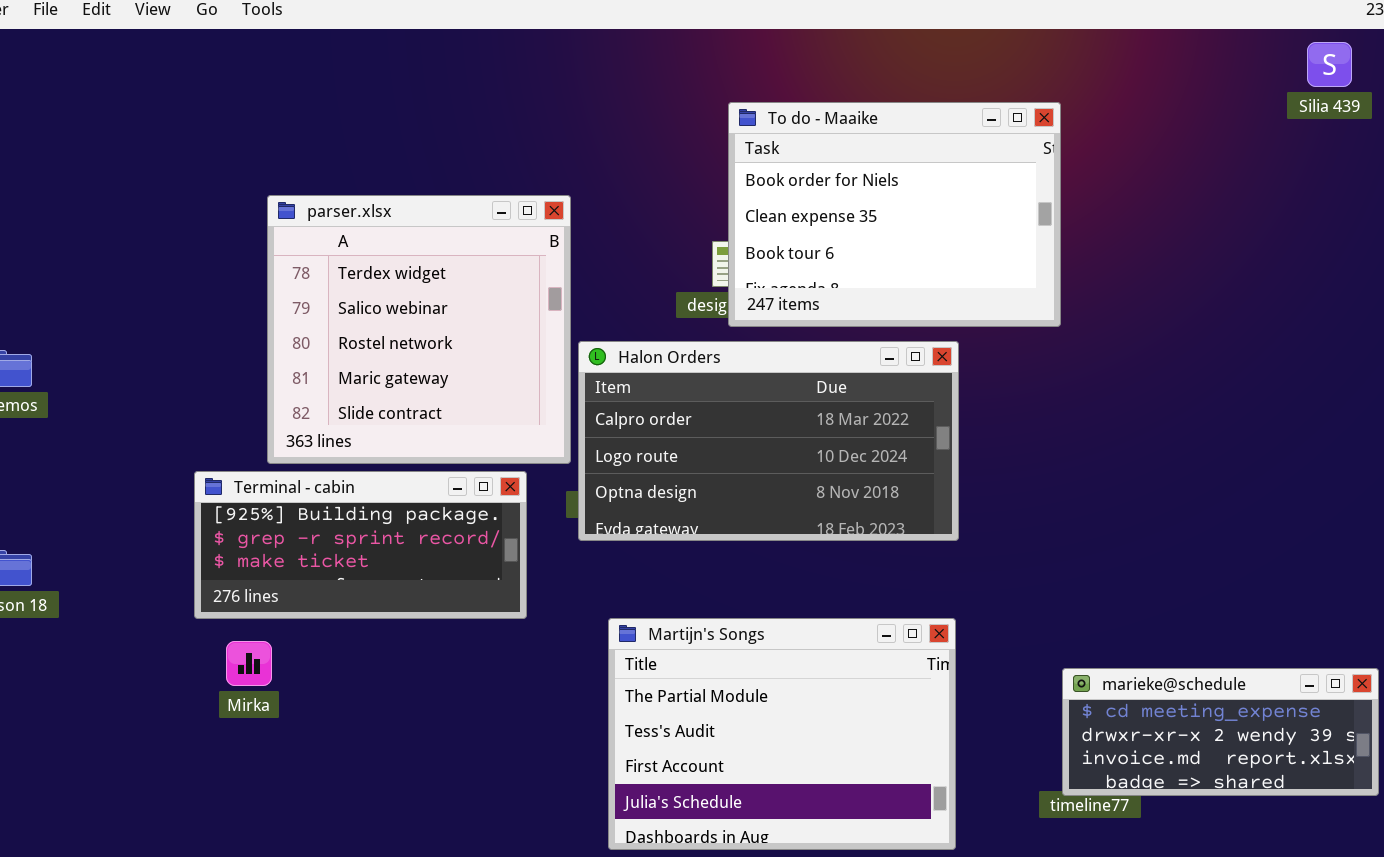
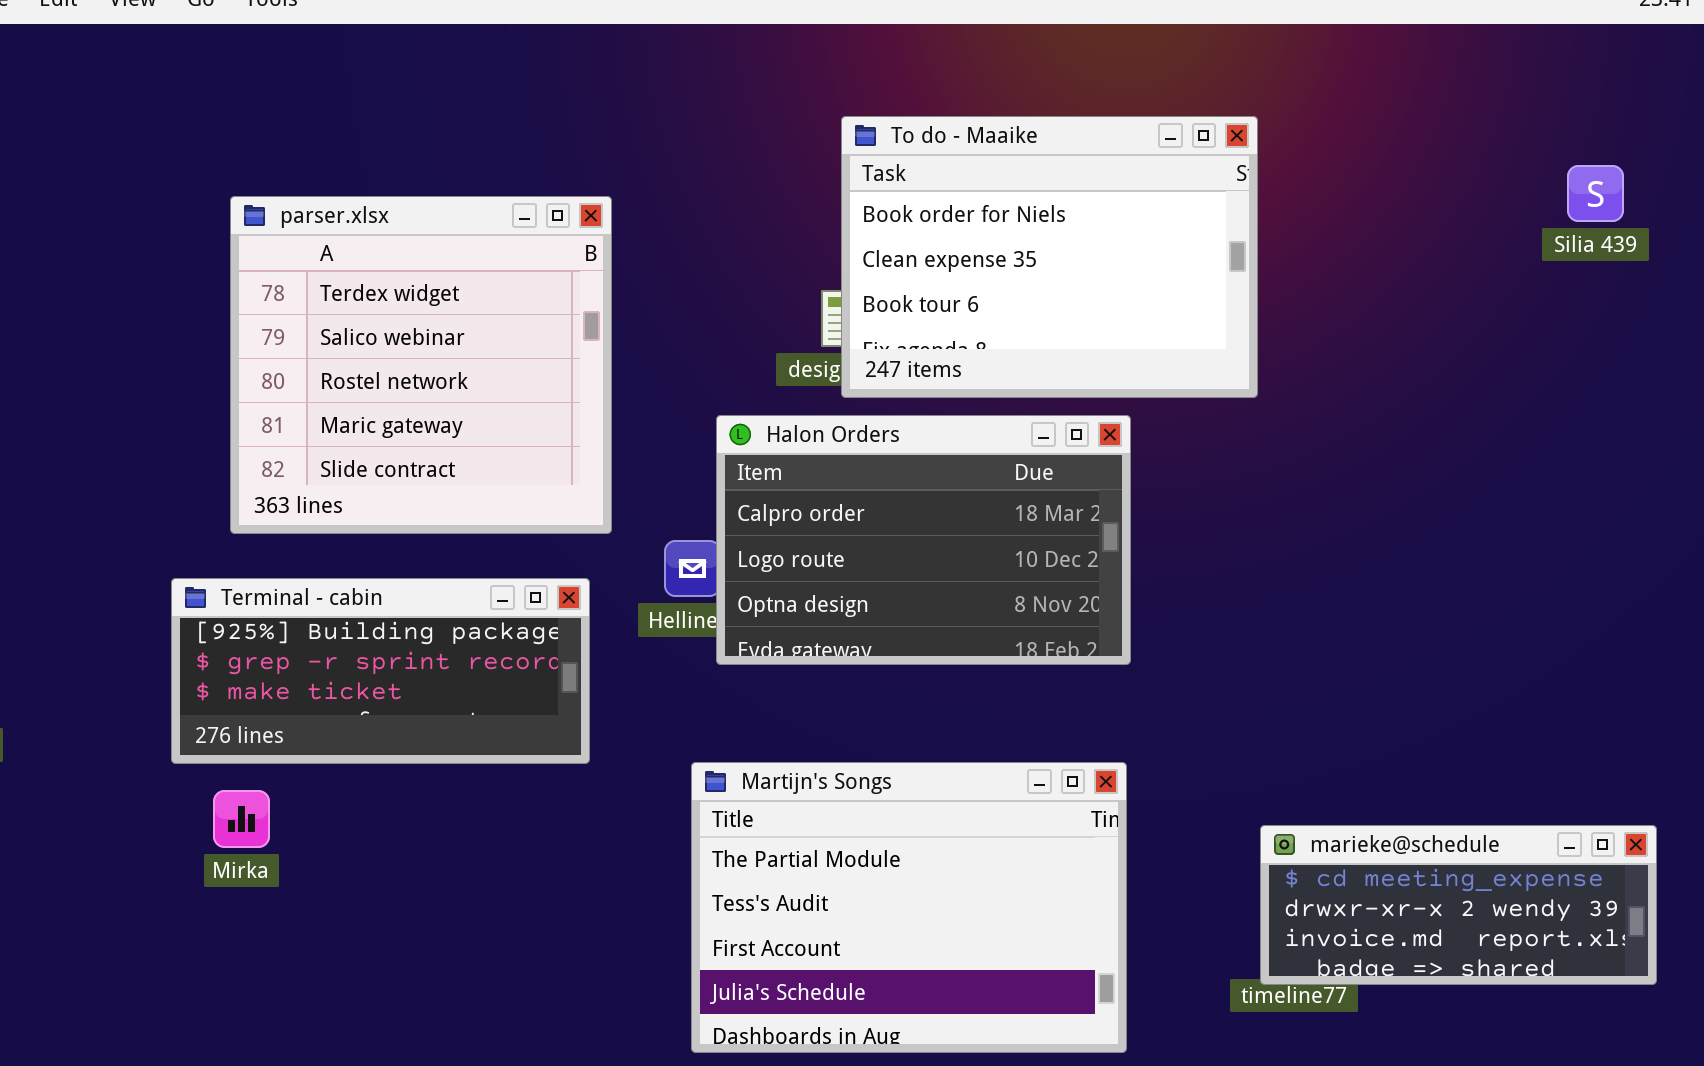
Silia 439: [1307,42,1352,87] -> [1567,165,1624,222], moved
parser.xlsx: [267,195,571,464] -> [230,196,612,534], moved
Halon Orders: [578,341,959,541] -> [716,415,1131,665], resized

